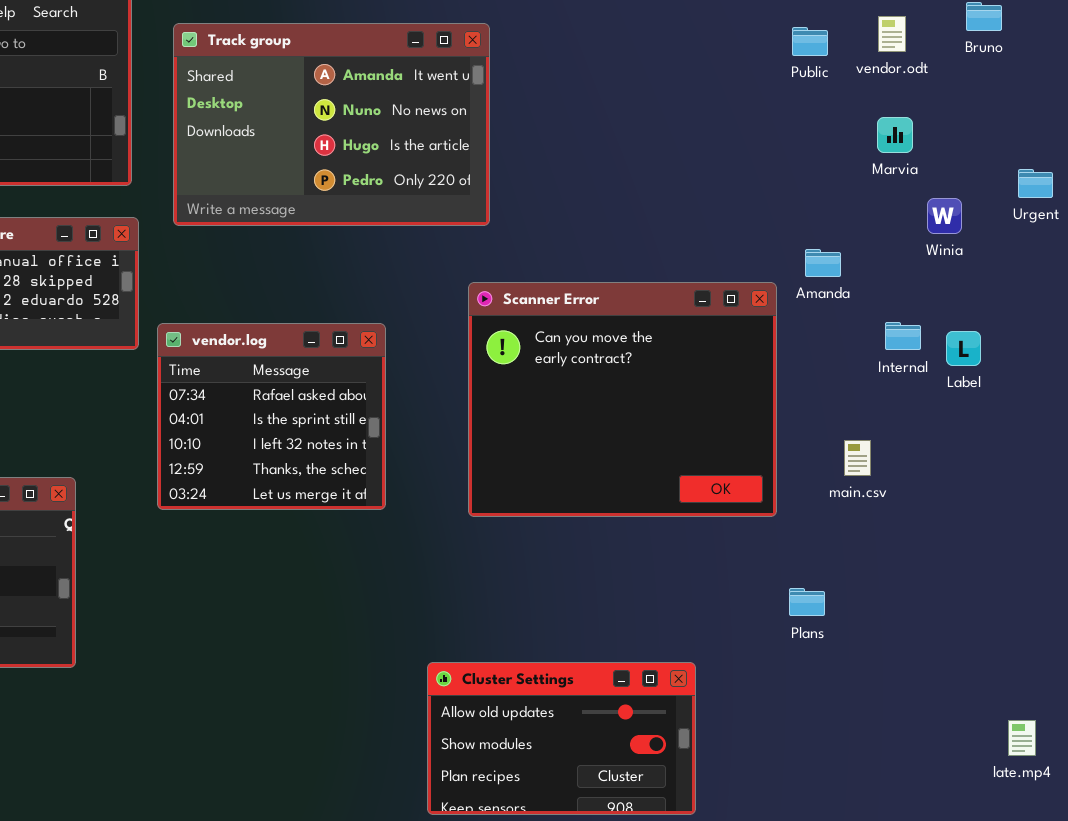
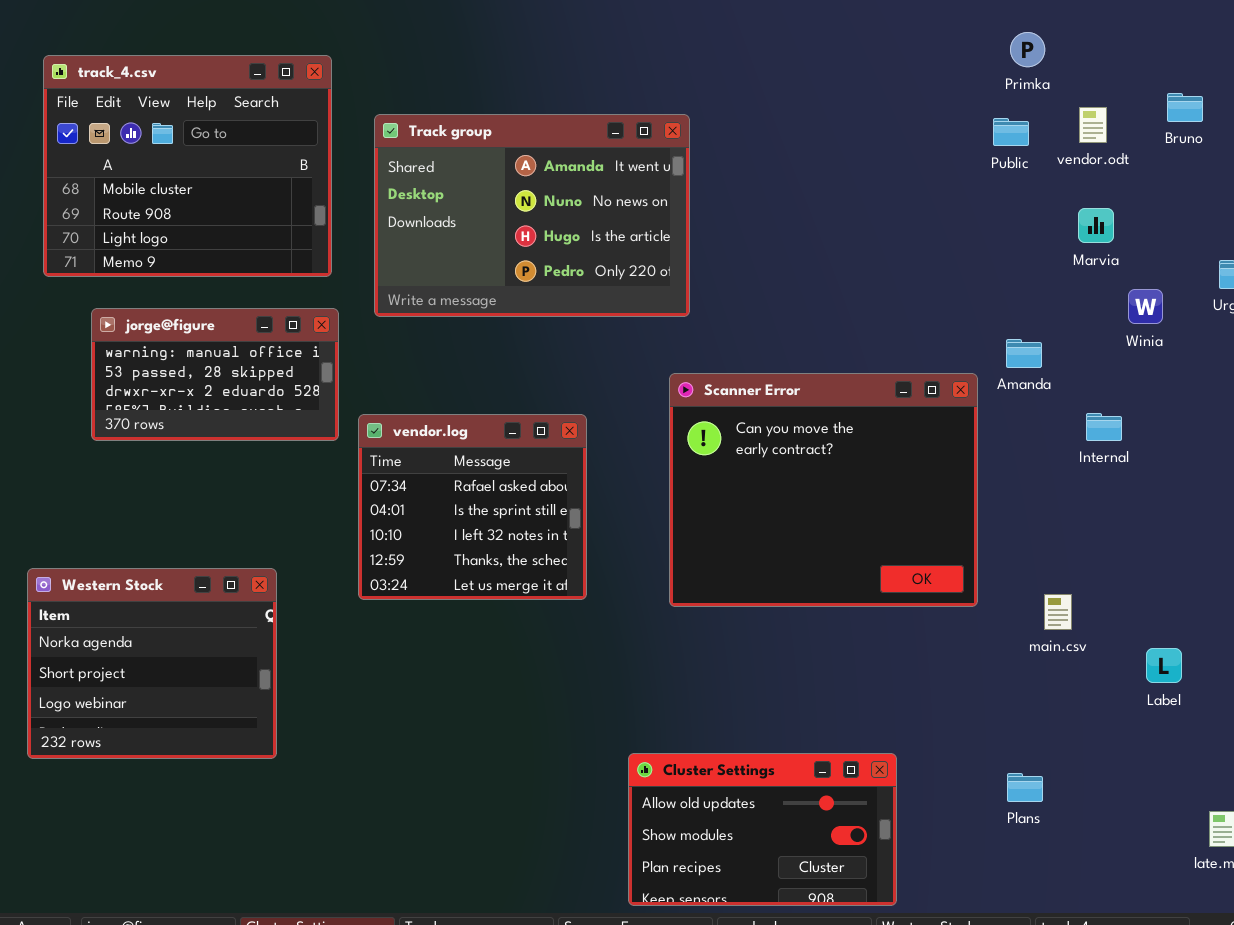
Label: [946,331,981,366] -> [1146,648,1182,683], moved
main.csv: [844,440,871,476] -> [1044,594,1072,630], moved
Plans: [789,588,825,616] -> [1007,773,1043,802], moved

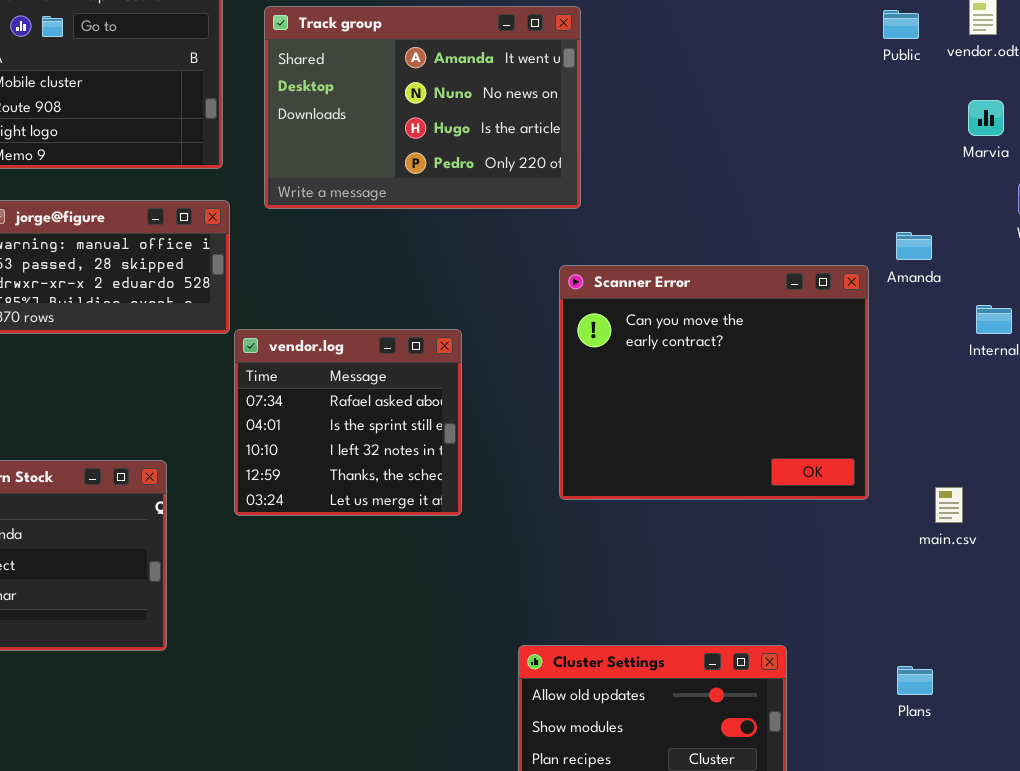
vendor.log: [358,414,587,600] -> [234,329,462,516], moved

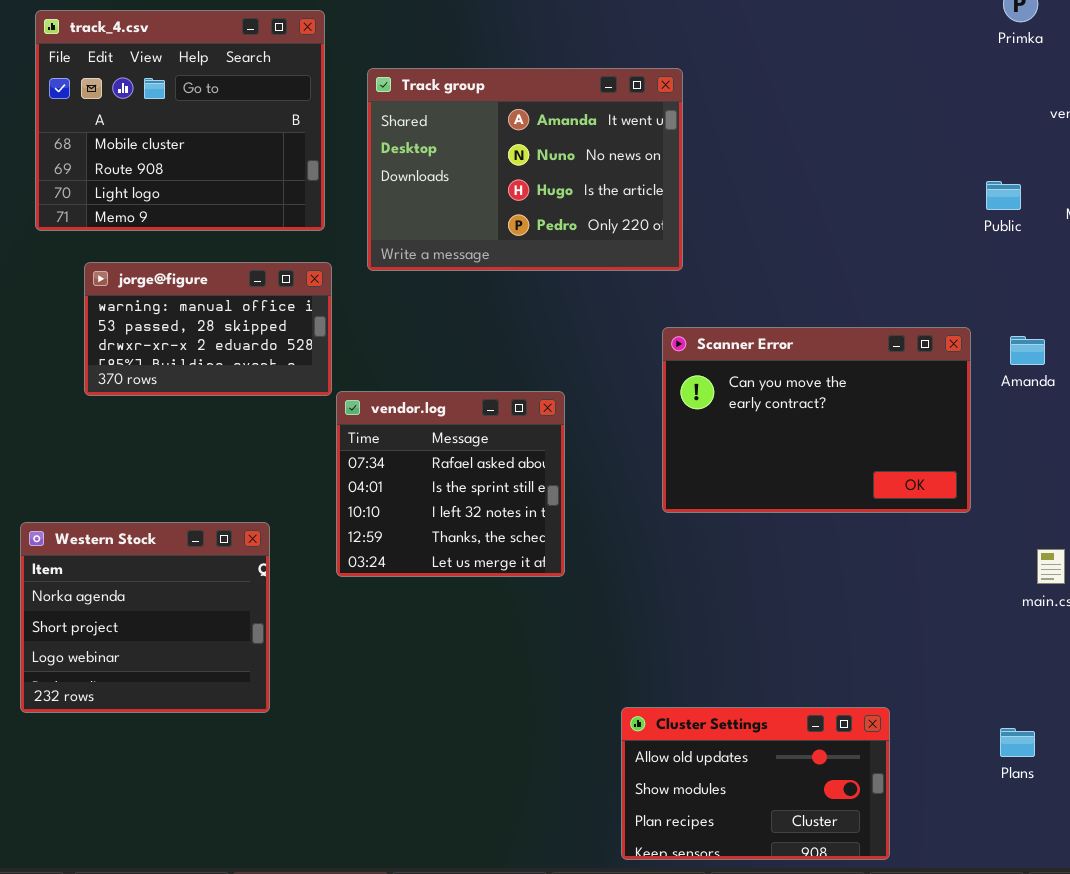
Public: [883,10,919,39] -> [986,181,1021,210], moved
Amanda: [896,232,932,260] -> [1010,336,1045,365], moved
Scanner Error: [559,265,869,500] -> [662,327,971,513], resized

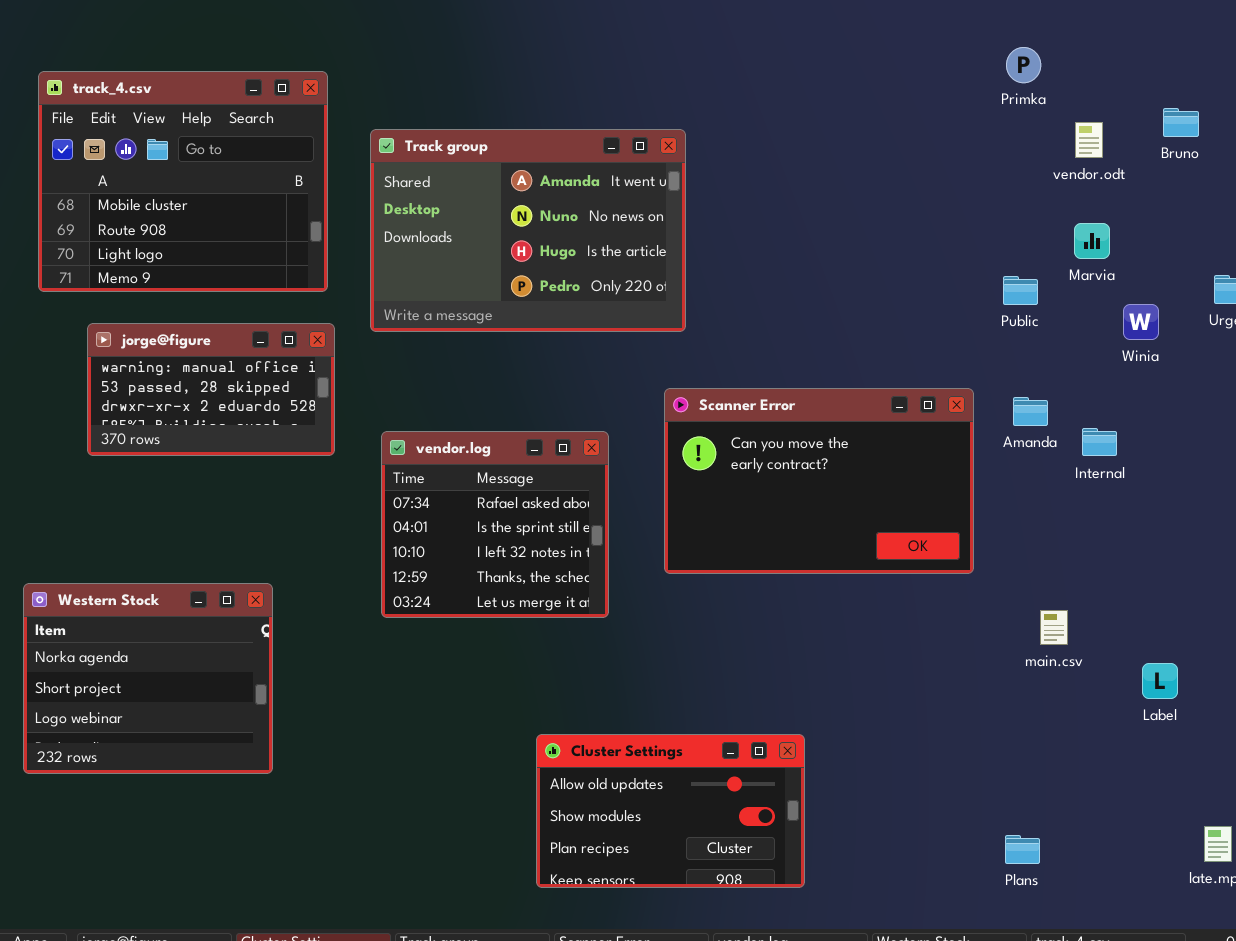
Public: [986,181,1021,210] -> [1003,276,1038,305], moved
vendor.log: [336,391,565,577] -> [381,431,609,618], moved
Cluster Settings: [621,707,890,860] -> [536,734,805,888], moved
Plans: [1000,728,1035,757] -> [1005,835,1040,864], moved

